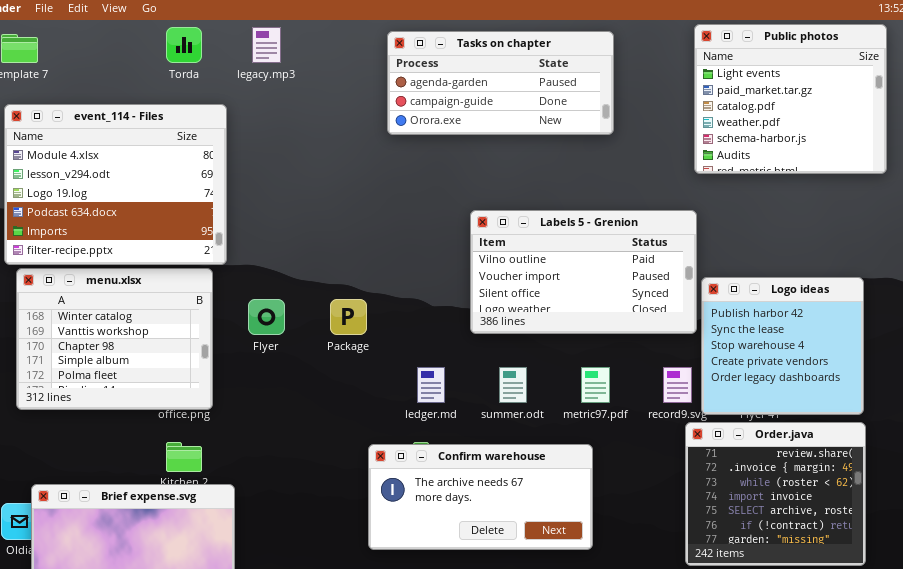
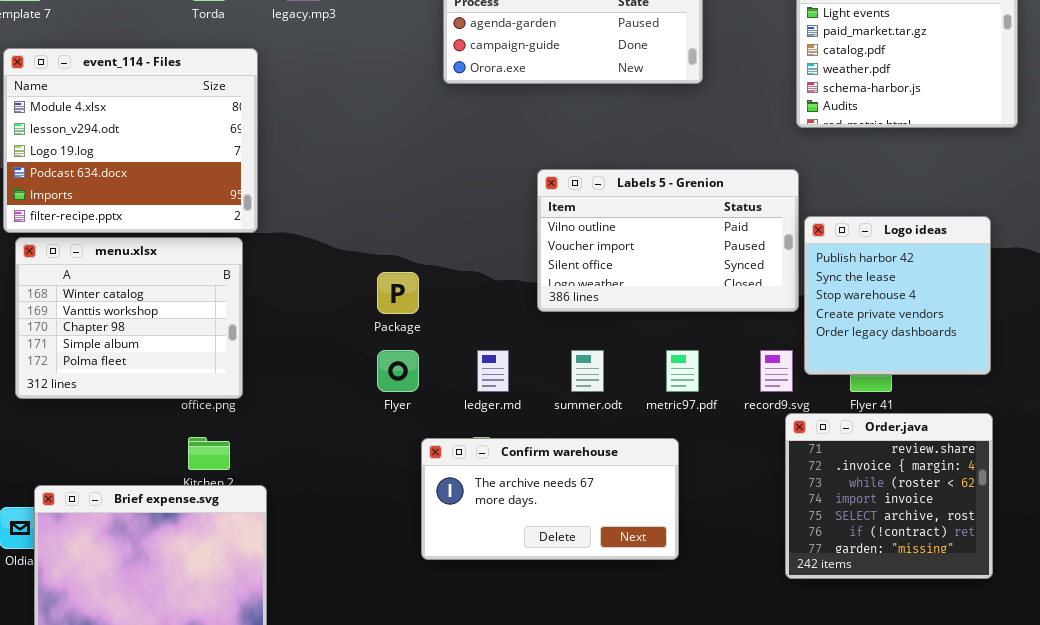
Logo ideas: [701,277,864,415] -> [804,216,991,375], moved
Flyer: [248,299,285,335] -> [377,350,419,392], moved

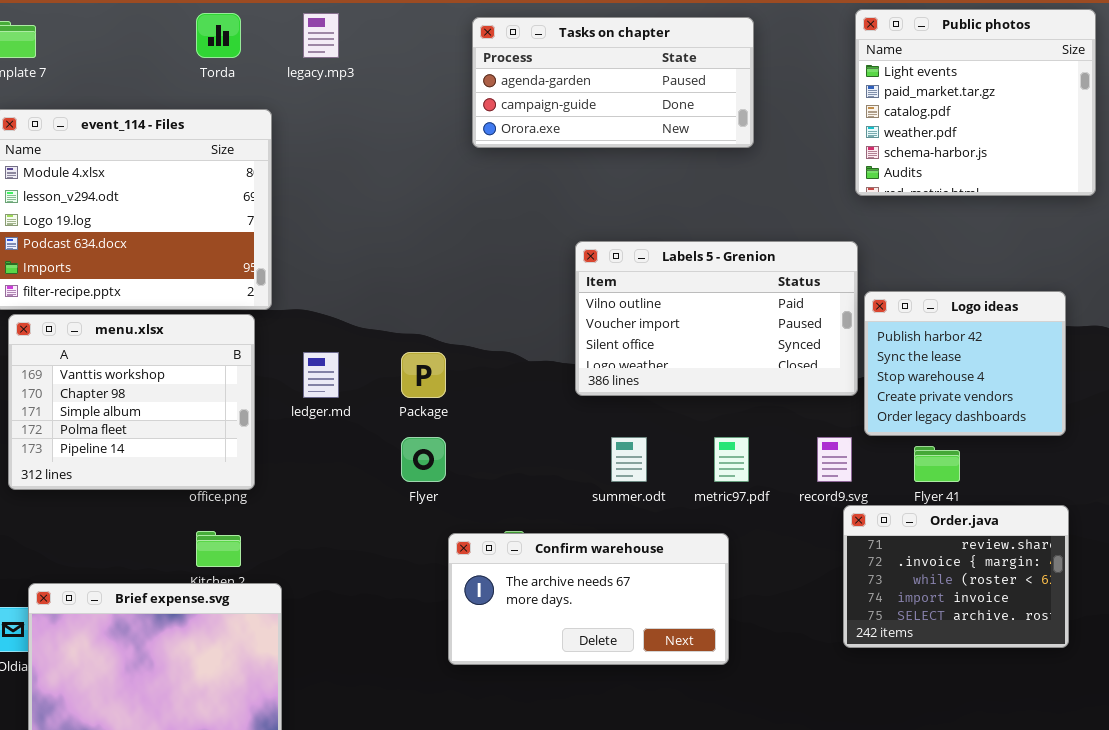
Logo ideas: [804,216,991,375] -> [864,291,1066,436], resized
menu.xlsx: [15,237,243,399] -> [8,314,255,490], scrolled down 1 row
ledger.md: [477,350,509,392] -> [303,352,339,398], moved
Order.java: [785,413,993,579] -> [843,505,1069,648], resized

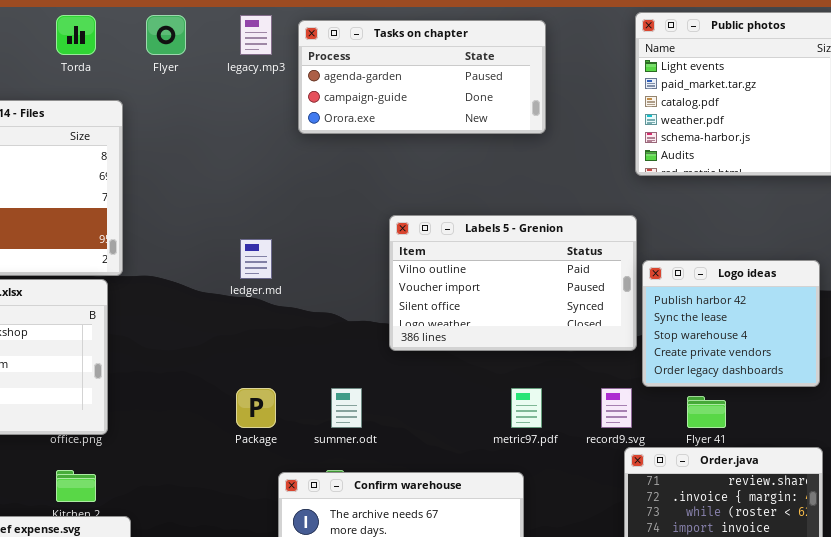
legacy.mp3: [303,13,339,58] -> [240,15,272,55], moved
ledger.md: [303,352,339,398] -> [240,239,272,279], moved
Package: [401,352,446,398] -> [236,388,276,428], moved
Flyer: [401,437,446,482] -> [146,15,186,55], moved
summer.odt: [611,437,647,482] -> [331,388,362,428], moved

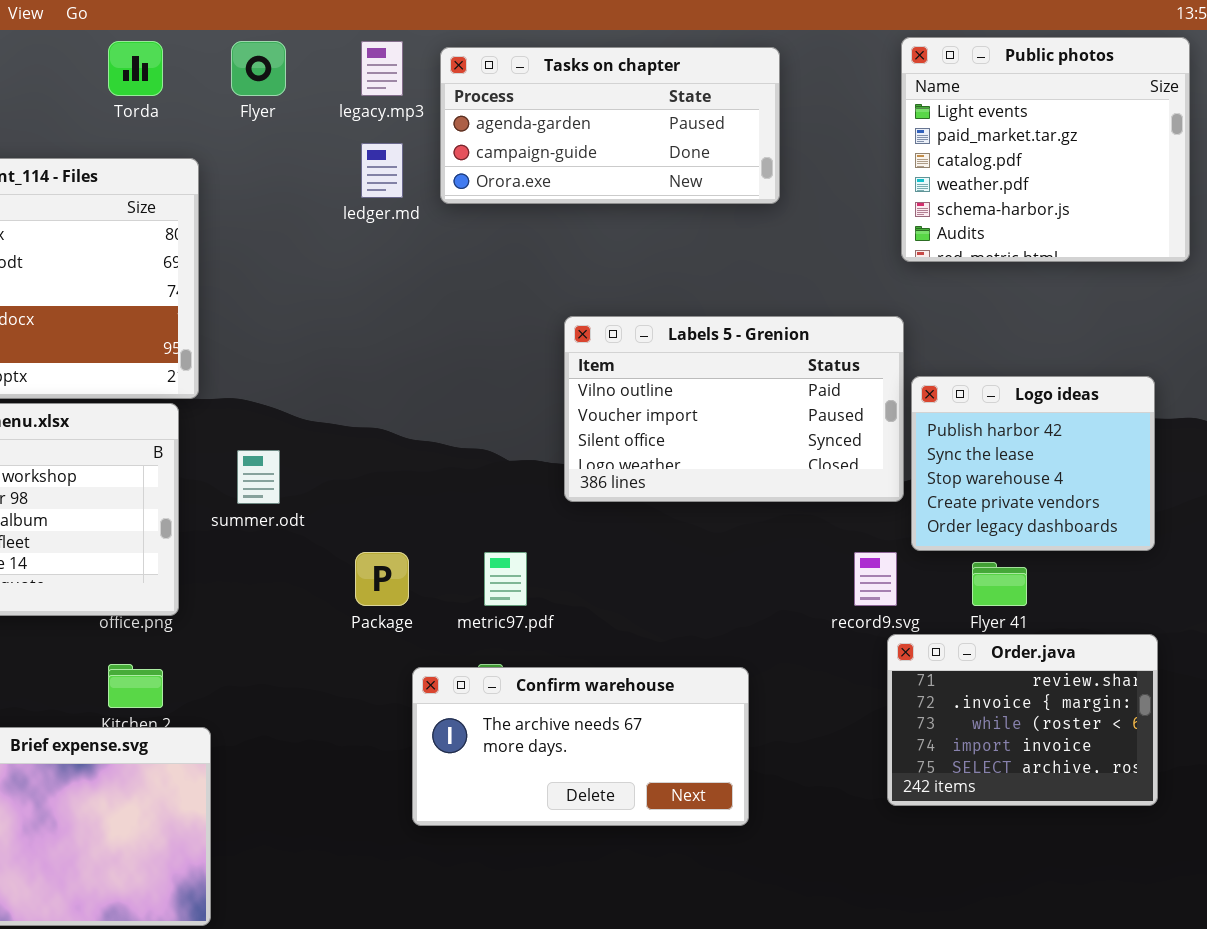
ledger.md: [240,239,272,279] -> [361,143,403,198], moved
summer.odt: [331,388,362,428] -> [237,450,280,504], moved
metric97.pdf: [511,388,542,428] -> [484,552,527,606], moved

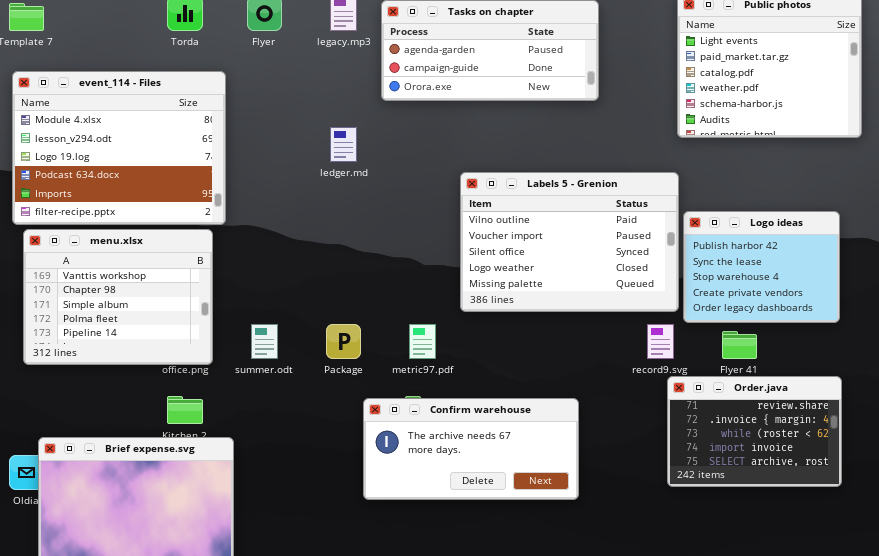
ledger.md: [361,143,403,198] -> [330,127,357,162], moved
Labels 5 - Grenion: [564,316,904,502] -> [460,172,679,312], resized
summer.odt: [237,450,280,504] -> [251,324,278,359], moved

